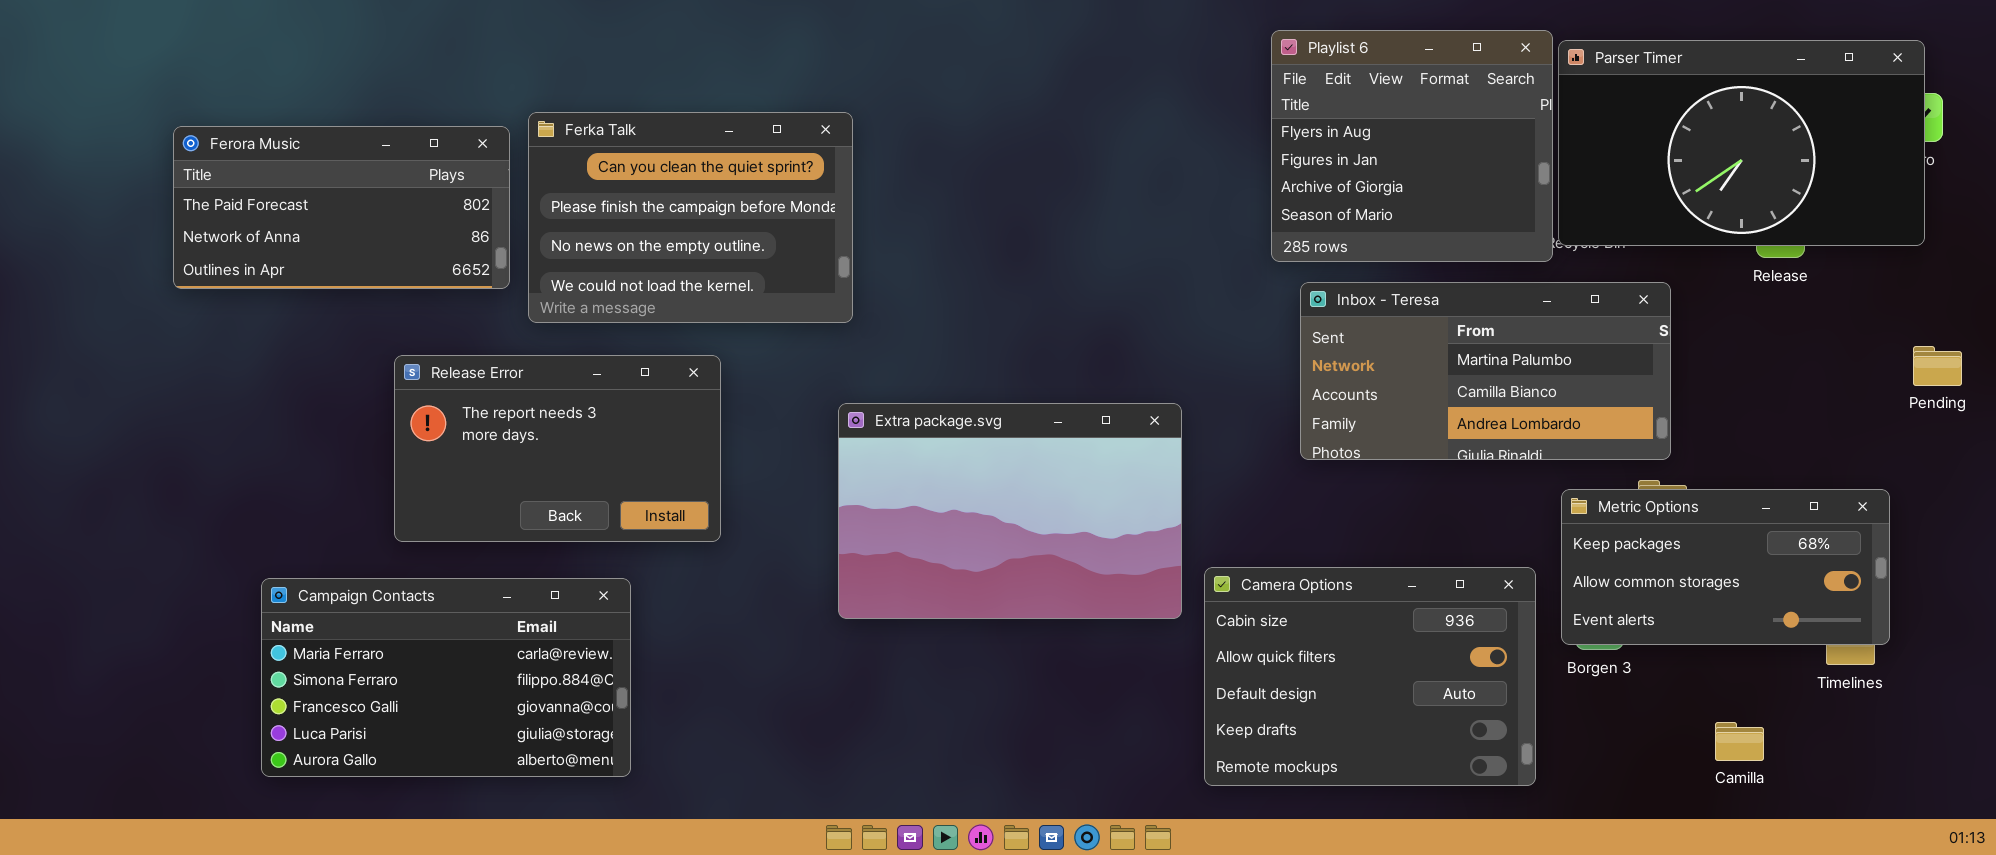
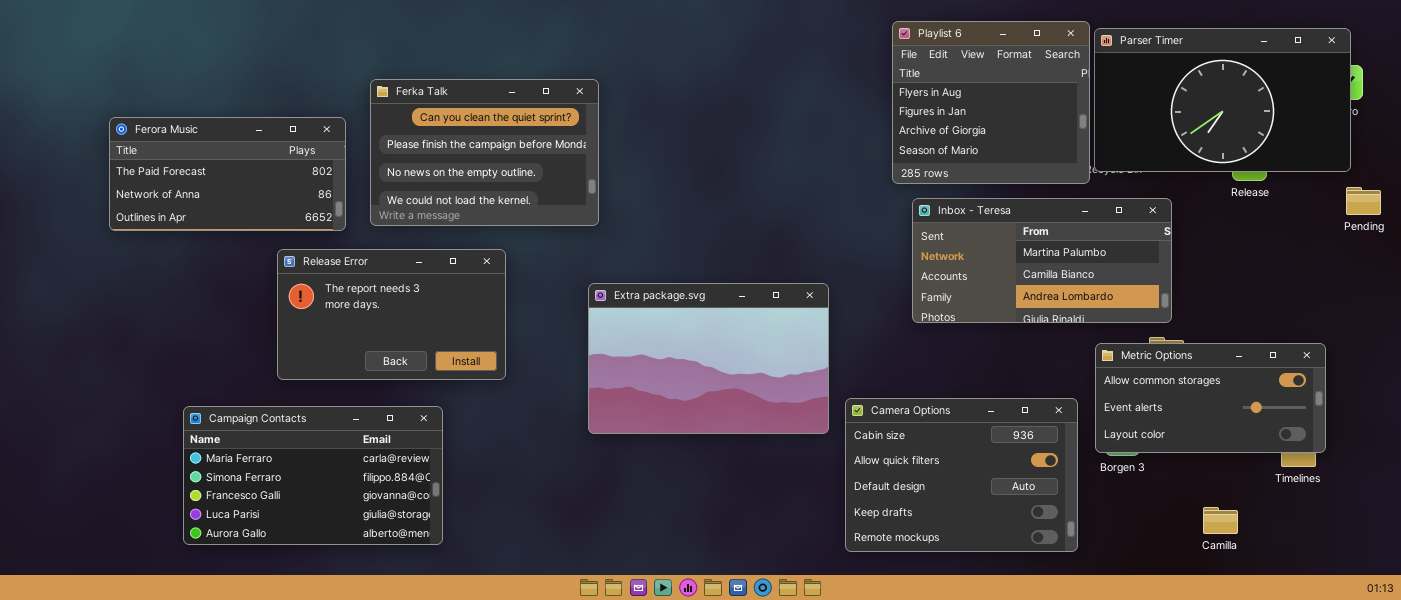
Ferora Music: [173,126,510,289] -> [109,117,346,231], moved
Pending: [1913,346,1962,386] -> [1346,187,1381,215], moved
Metric Options: [1561,489,1890,645] -> [1095,343,1326,453], scrolled down 1 row

